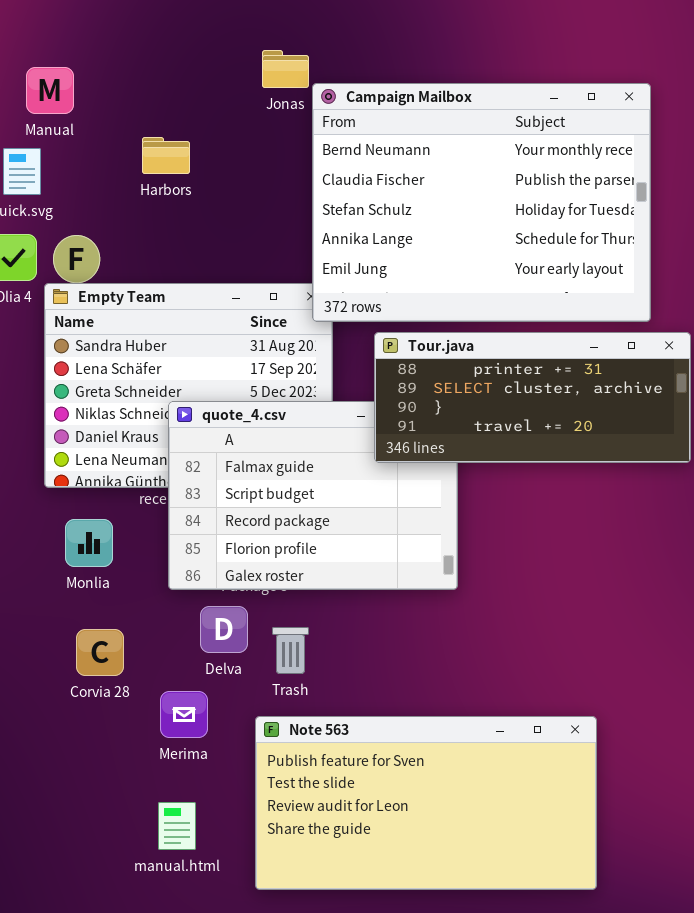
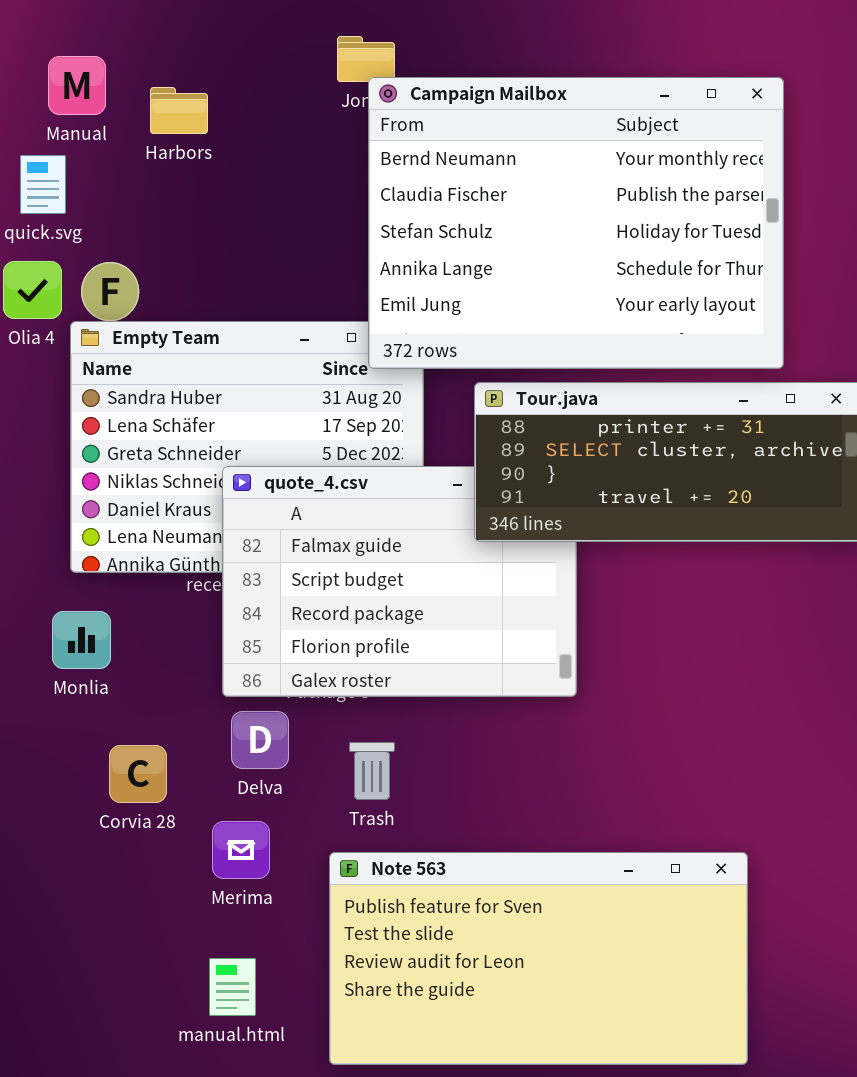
Campaign Mailbox: [312,83,651,322] -> [368,77,784,369], moved
Harbors: [142,137,190,174] -> [150,87,208,134], moved
Monlia: [65,519,113,567] -> [52,611,111,669], moved
Delva: [200,606,248,653] -> [231,711,289,769], moved

